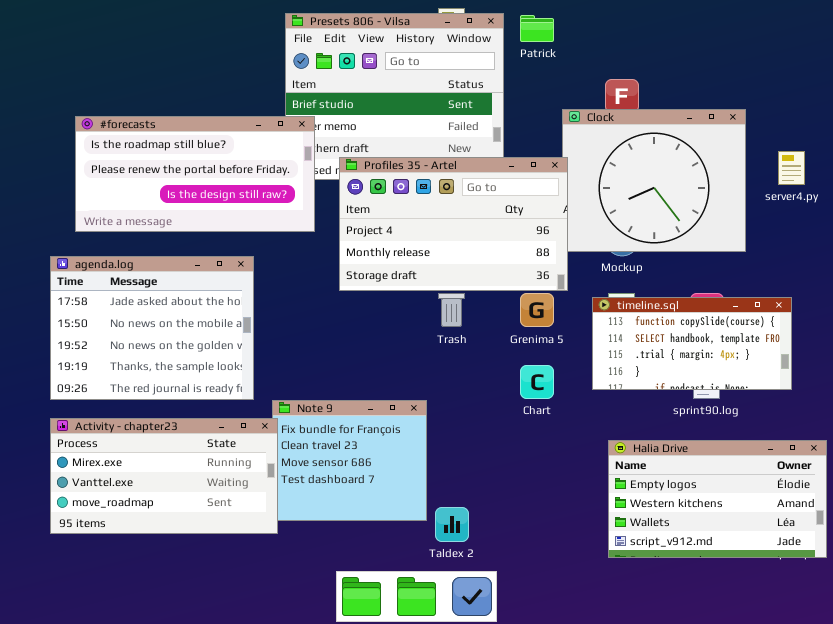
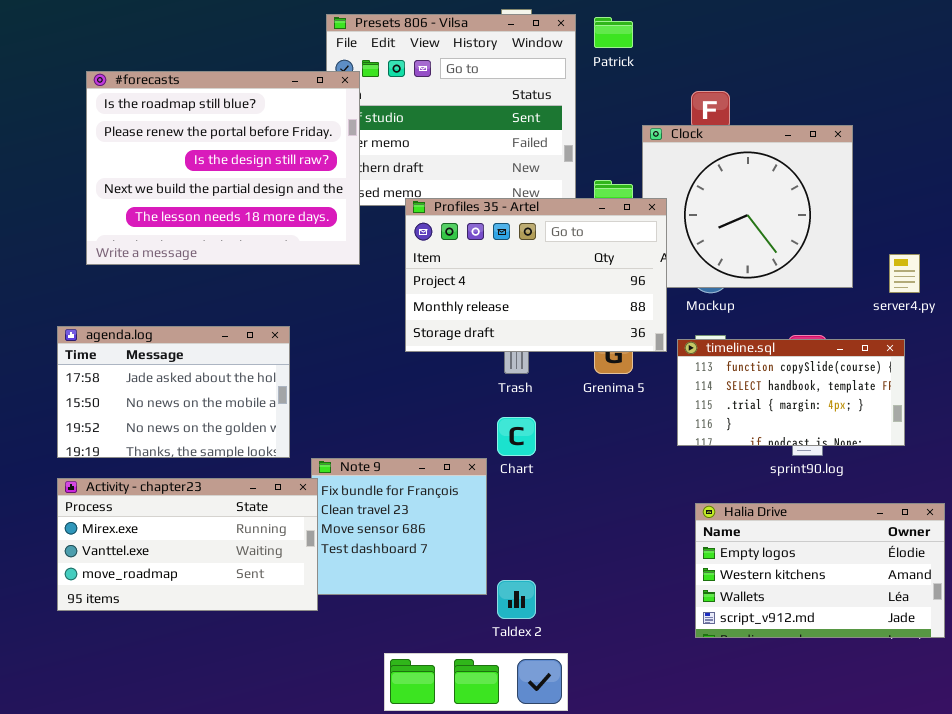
#forecasts: [75,116,315,232] -> [86,71,360,265], resized
server4.py: [778,151,805,185] -> [889,254,920,293], moved
Profiles 35 - Artel: [339,157,568,291] -> [405,198,667,352], moved
agenda.log: [50,256,254,400] -> [57,326,290,458], resized
Chart: [520,365,554,399] -> [497,417,536,456], moved

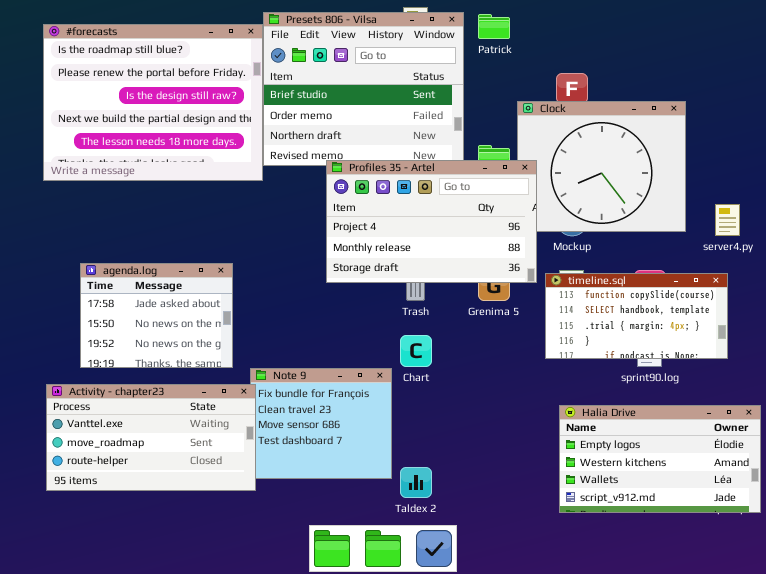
#forecasts: [86,71,360,265] -> [43,24,263,181], moved
agenda.log: [57,326,290,458] -> [80,263,233,368], resized
Activity - chapter23: [57,478,318,611] -> [46,384,256,491], scrolled down 1 row

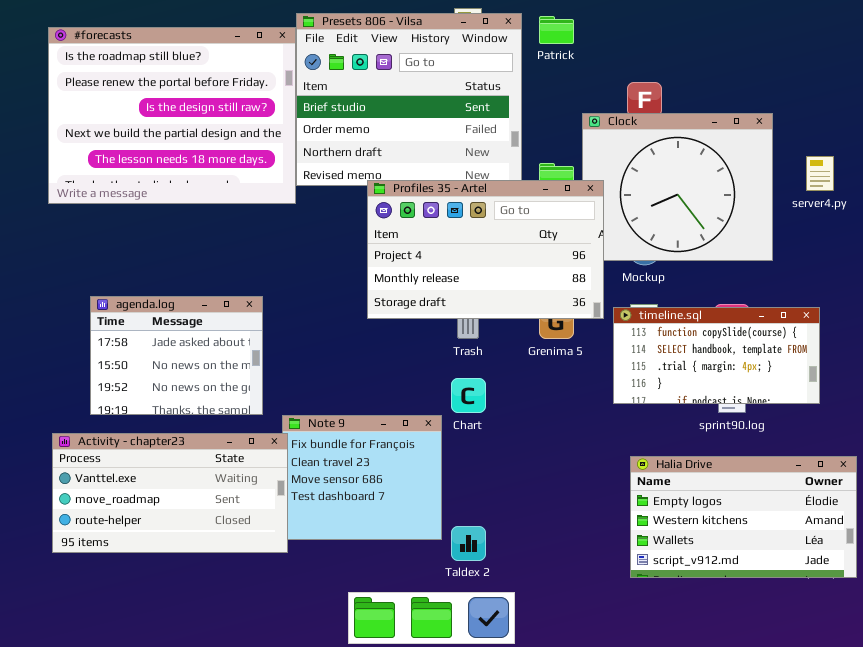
server4.py: [715,204,740,236] -> [806,156,834,191], moved

